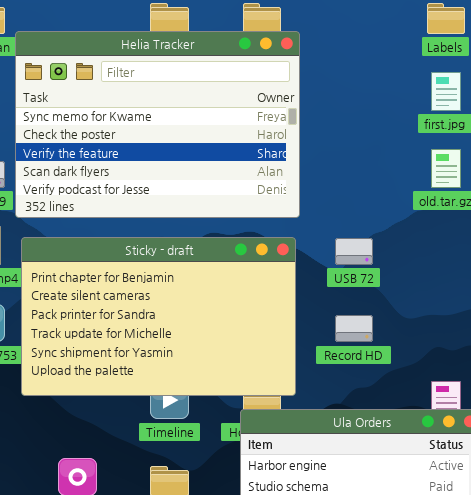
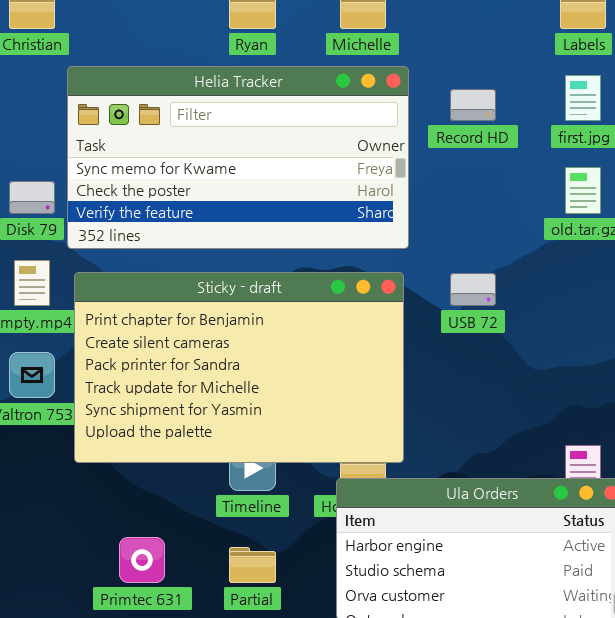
Helia Tracker: [15,31,300,218] -> [67,66,409,249], resized
Record HD: [335,315,373,342] -> [450,89,496,121], moved

